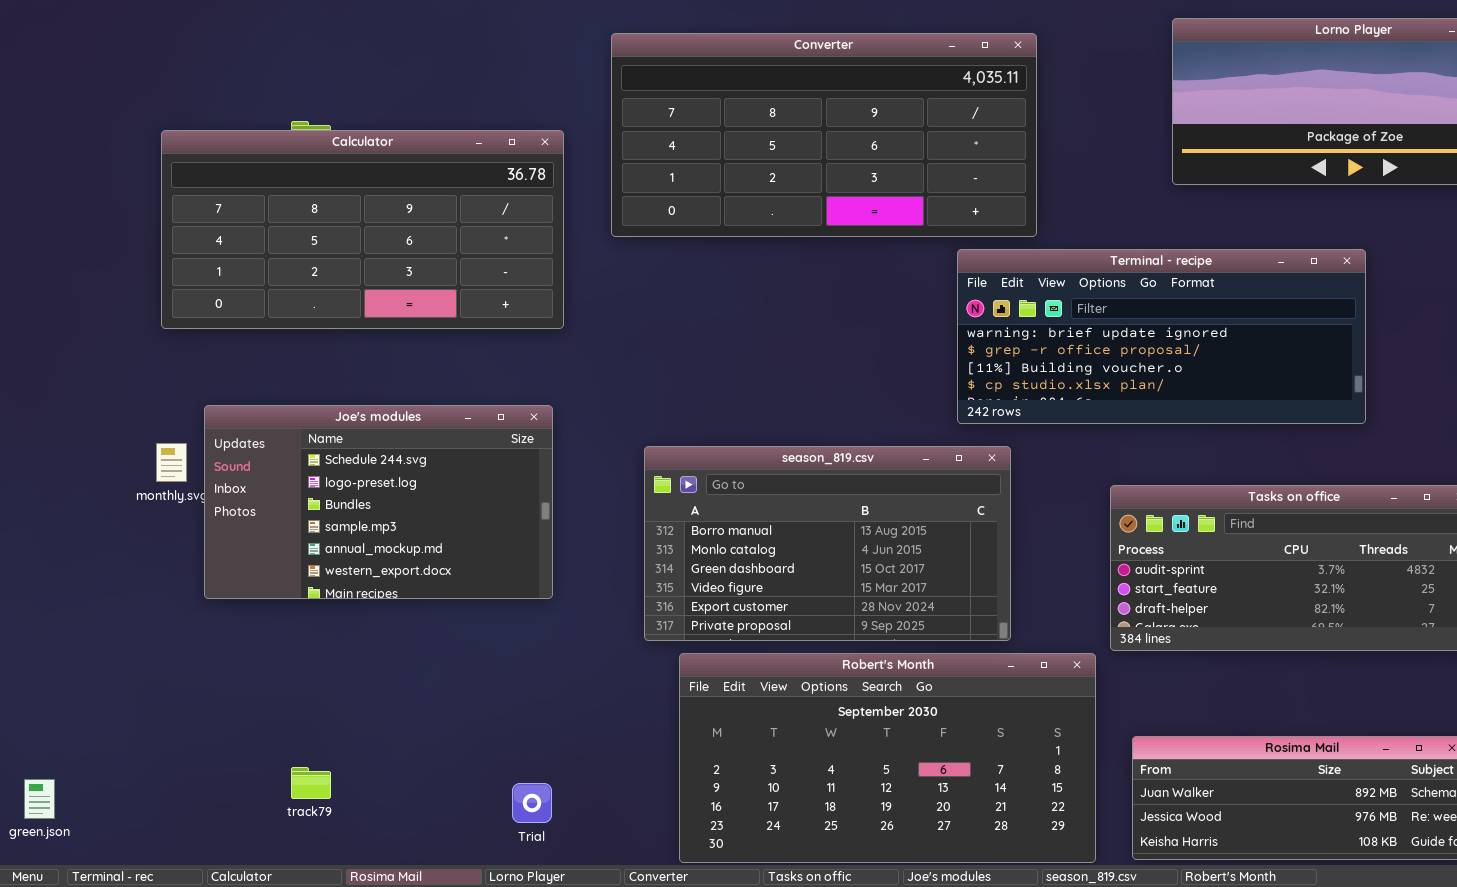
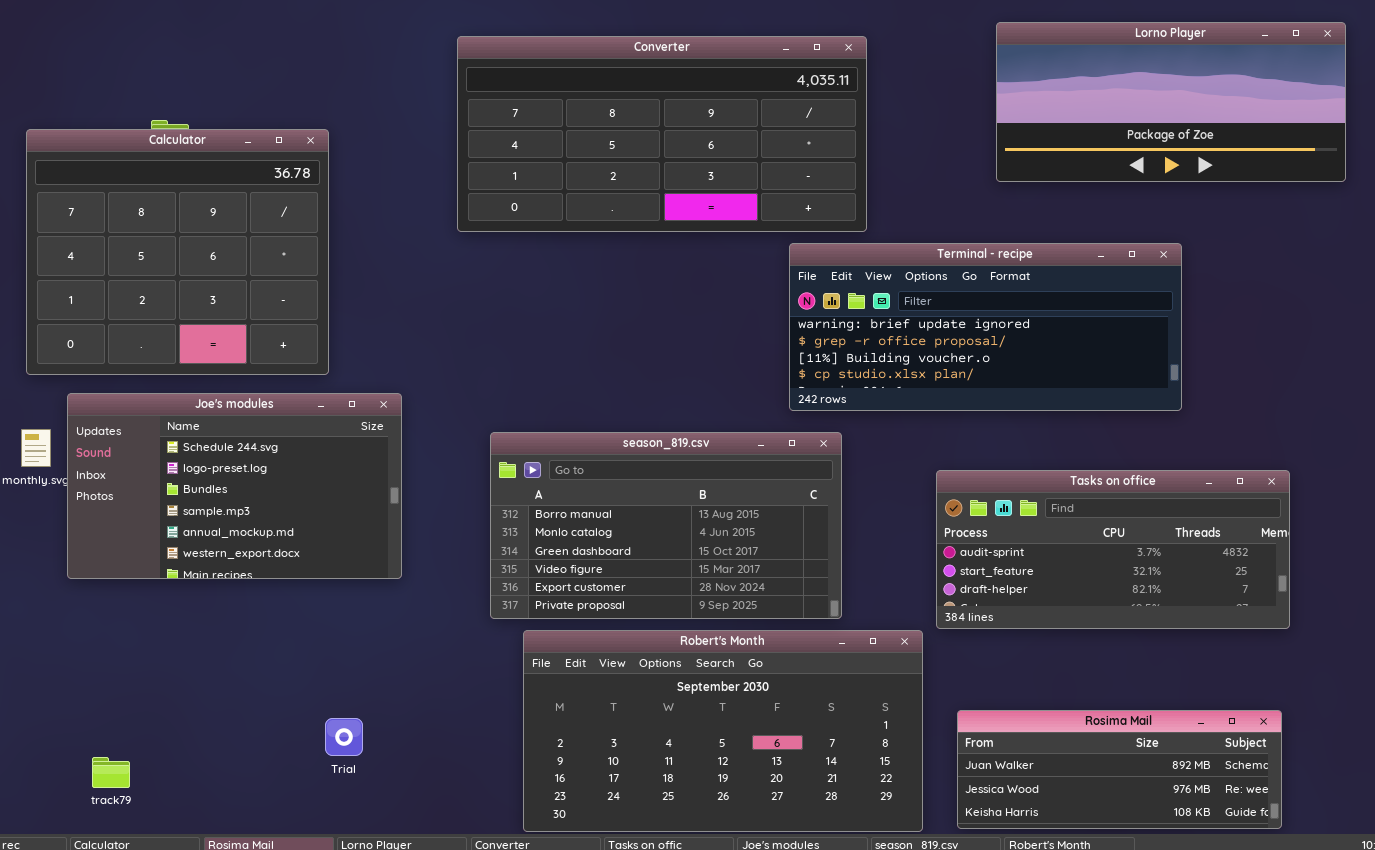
Calculator: [161,130,564,329] -> [26,129,329,375], resized
track79: [291,767,331,799] -> [92,757,130,788], moved
Trial: [512,783,552,823] -> [325,718,363,756], moved

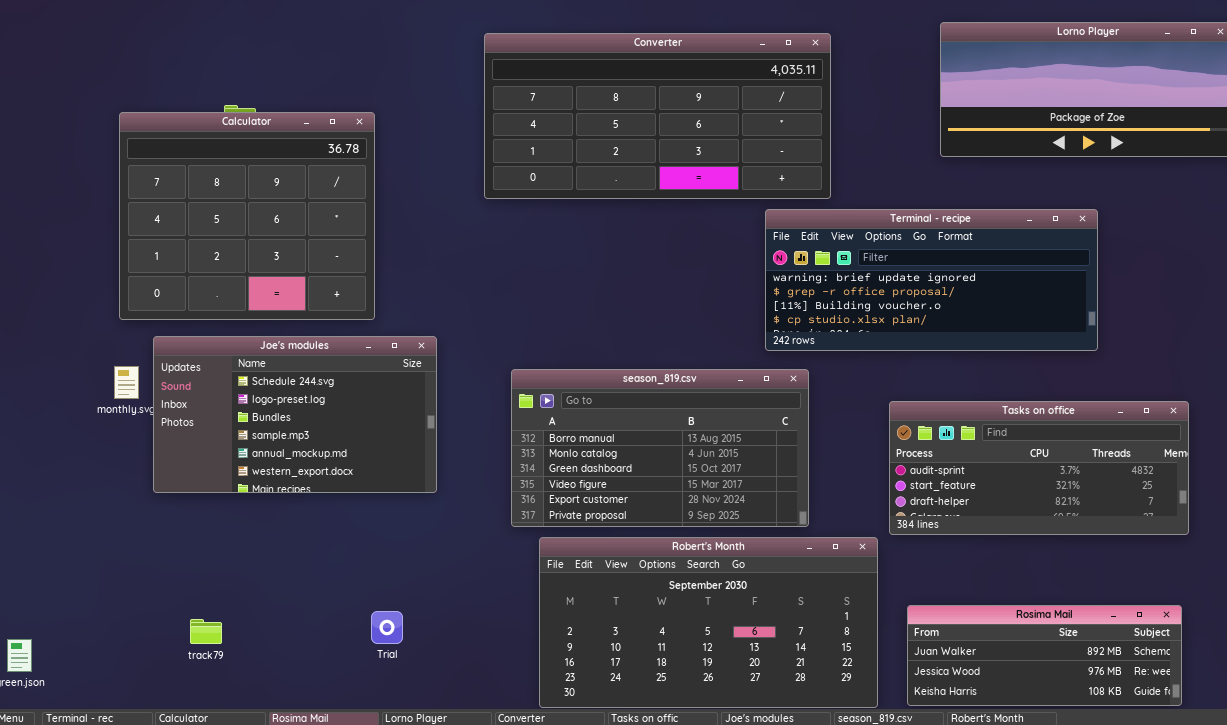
track79: [92,757,130,788] -> [190,619,222,644], moved

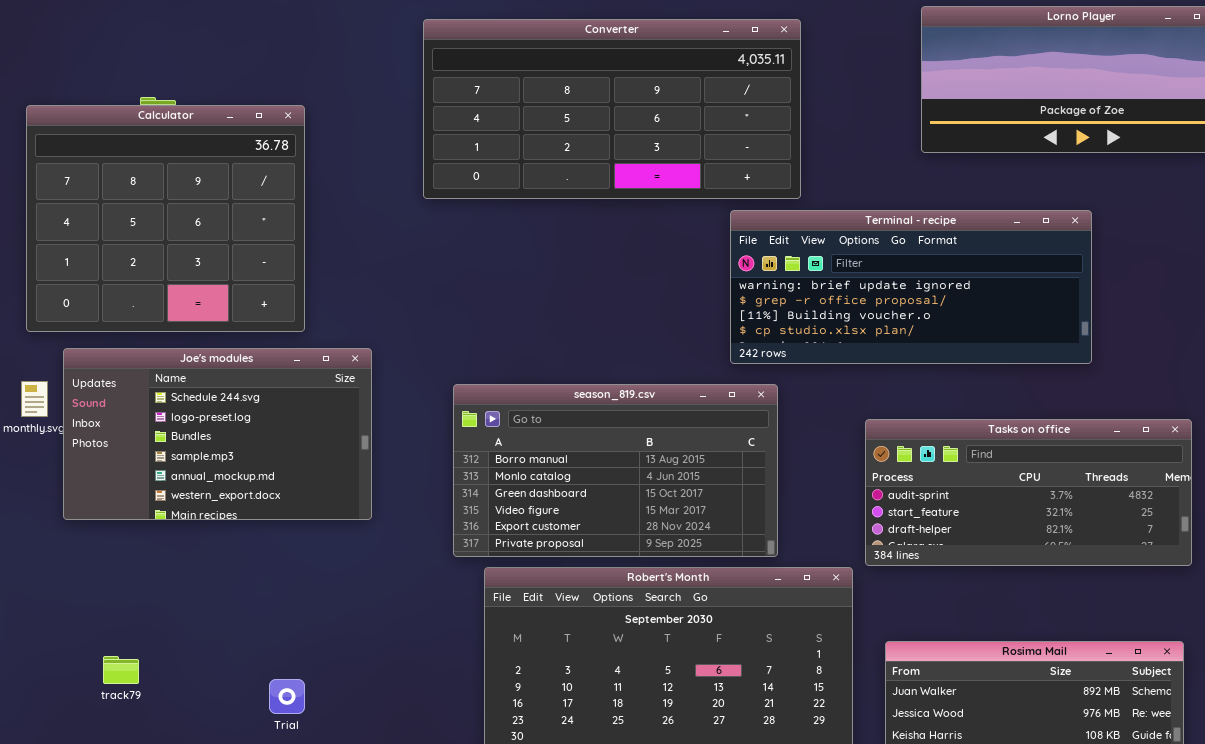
Trial: [371,611,403,644] -> [269,679,305,714], moved

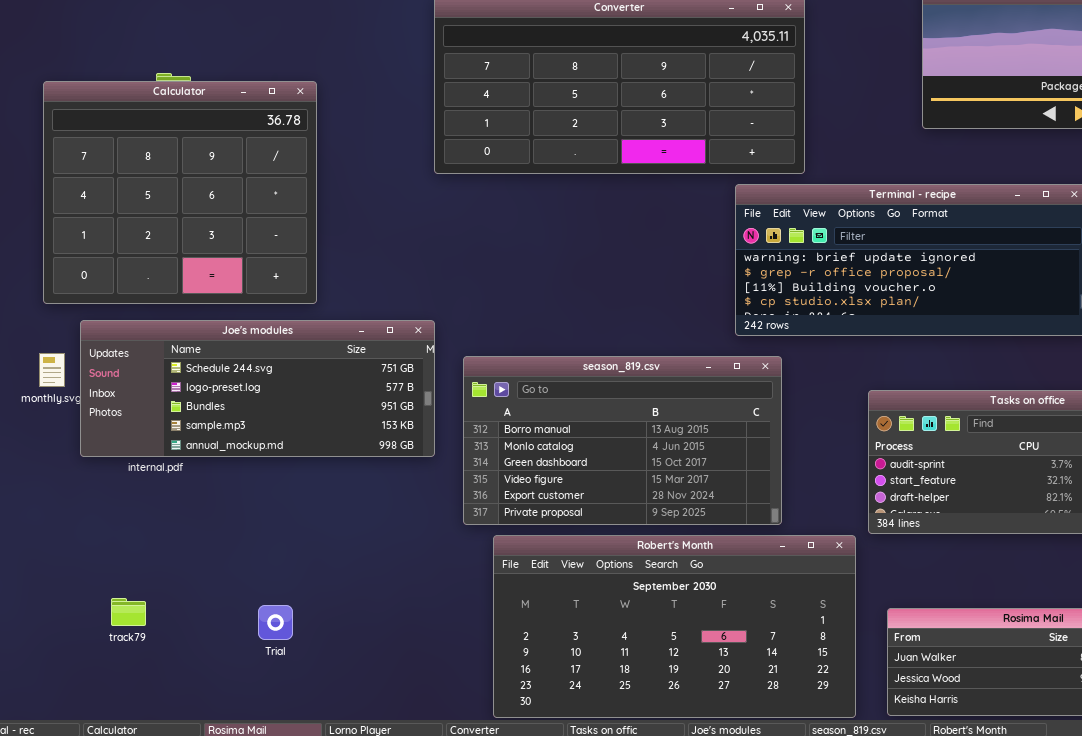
Joe's modules: [63,348,372,520] -> [80,320,435,457], resized
track79: [103,656,139,684] -> [111,598,146,626], moved
Trial: [269,679,305,714] -> [258,605,293,640], moved

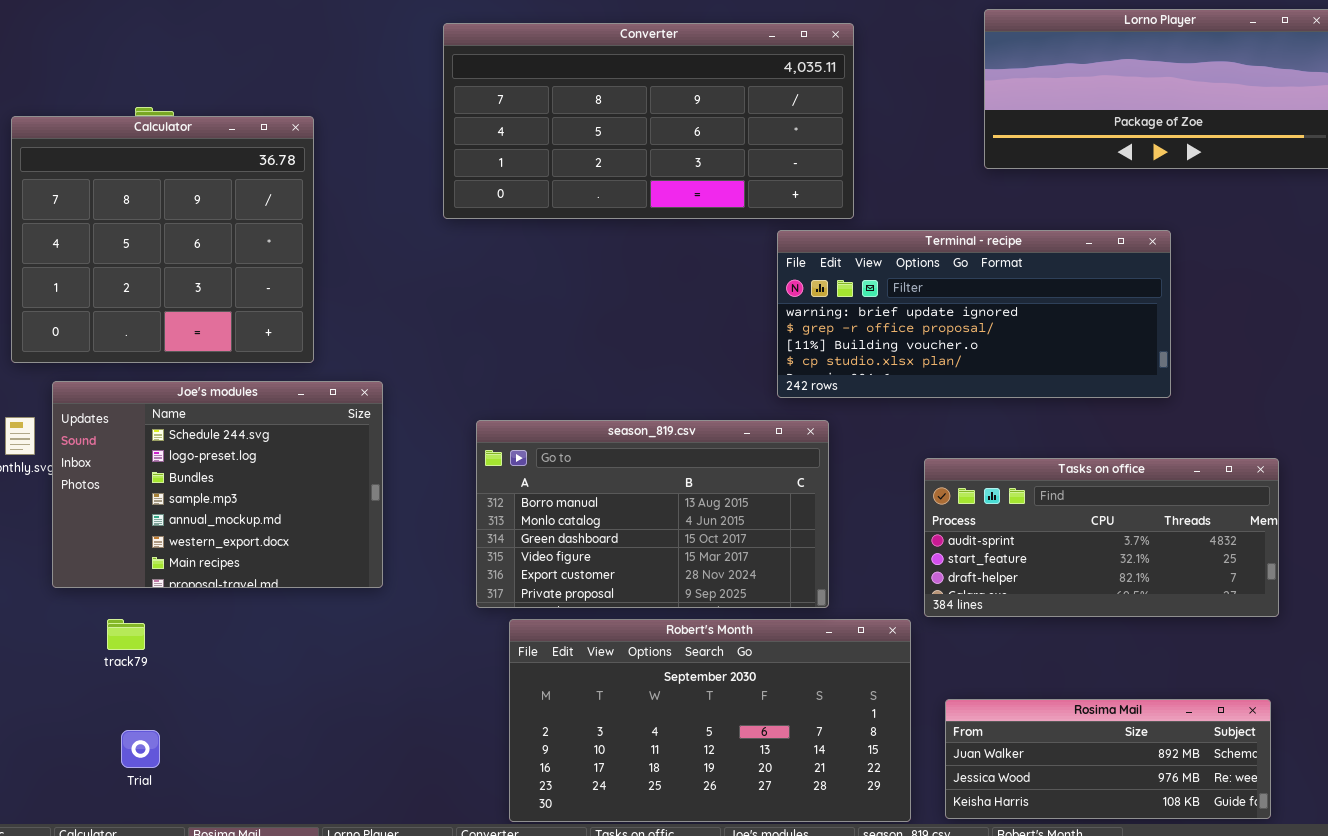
Joe's modules: [80,320,435,457] -> [52,381,383,588], resized
track79: [111,598,146,626] -> [107,619,145,650], moved
Trial: [258,605,293,640] -> [121,730,160,768], moved

